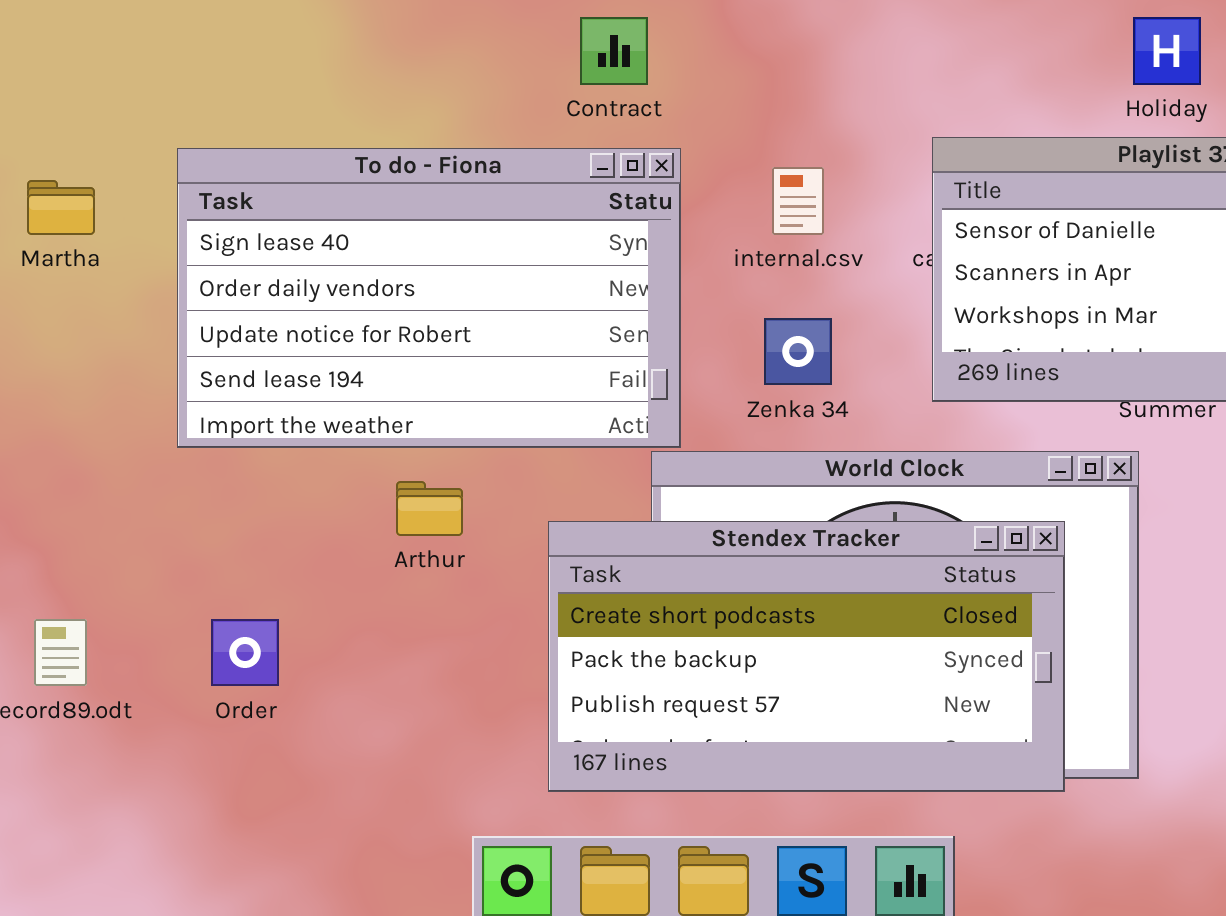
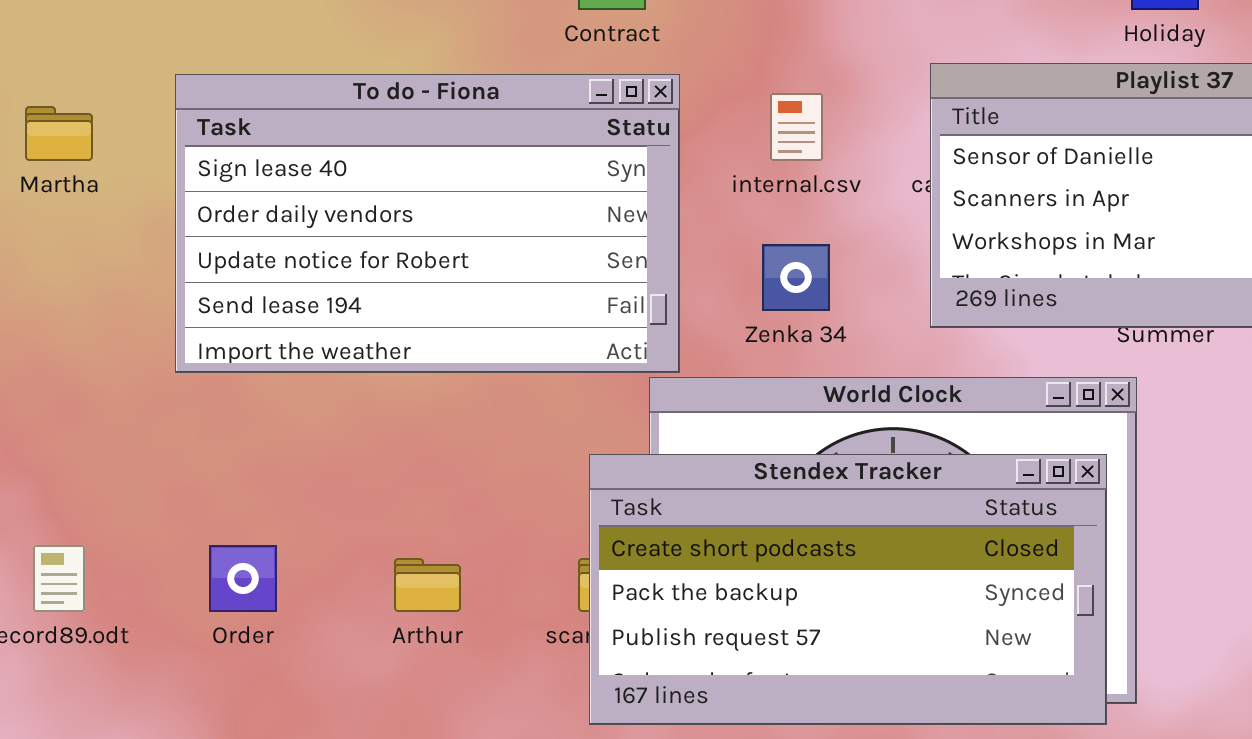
Arthur: [396,481,463,536] -> [394,558,461,612], moved
Stendex Tracker: [548,521,1065,792] -> [589,454,1107,725], moved

